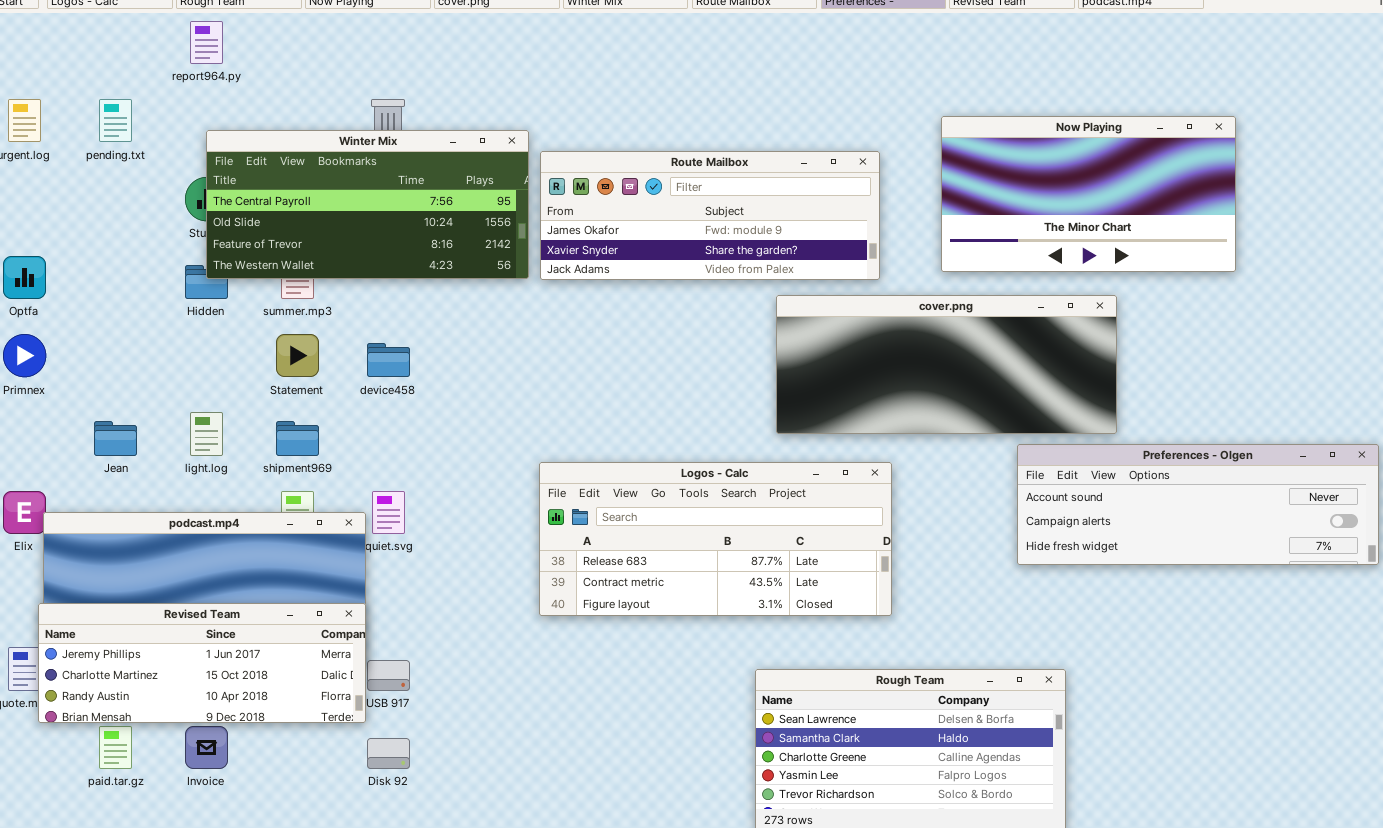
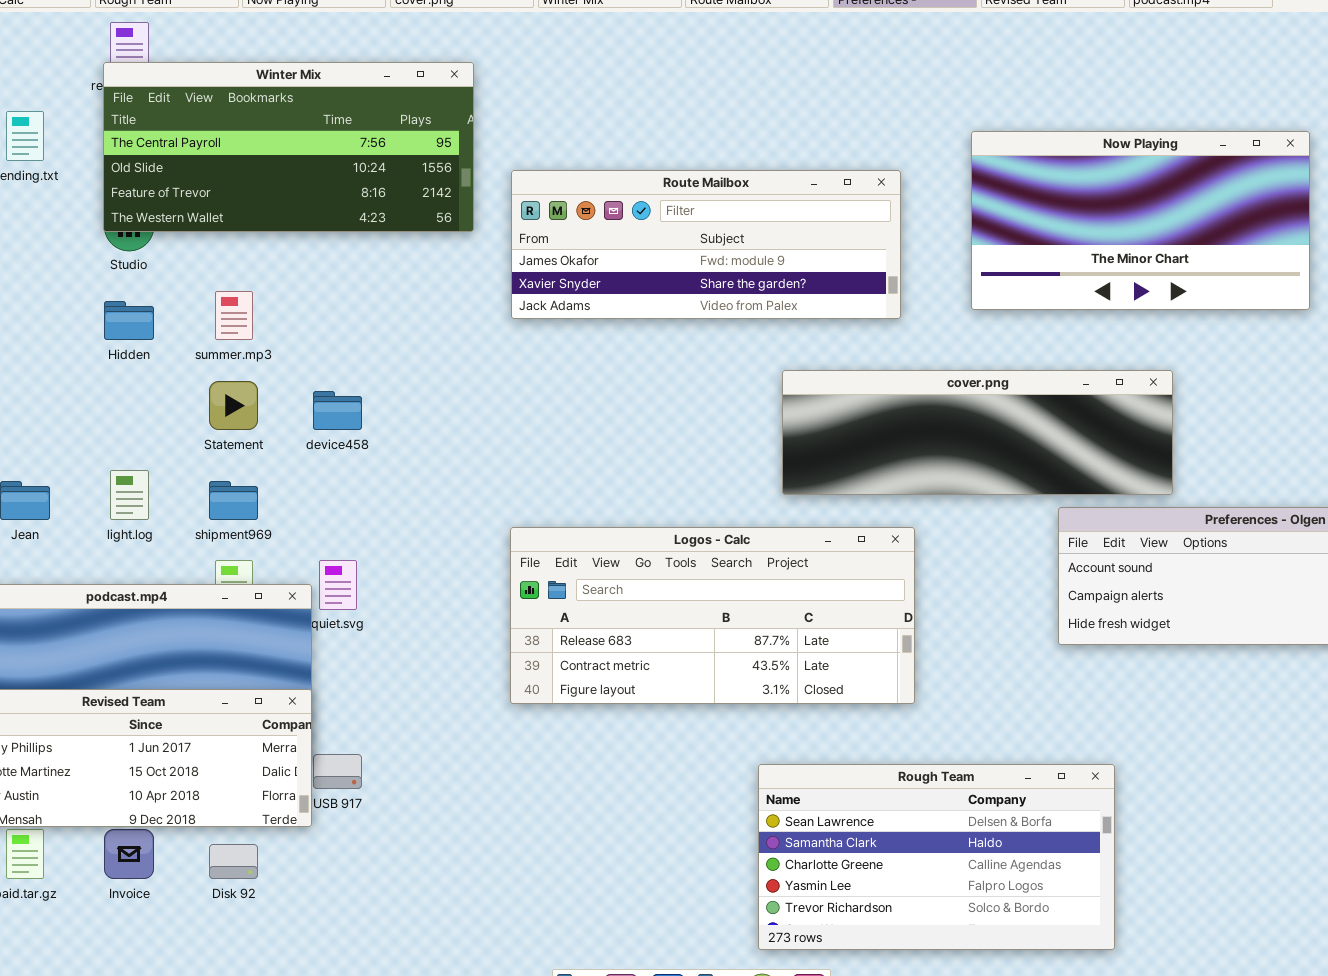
Winter Mix: [206,130,529,279] -> [103,62,474,232], moved
cover.png: [776,295,1117,434] -> [782,370,1173,495], resized
Disk 92: [367,738,410,769] -> [209,844,258,879], moved

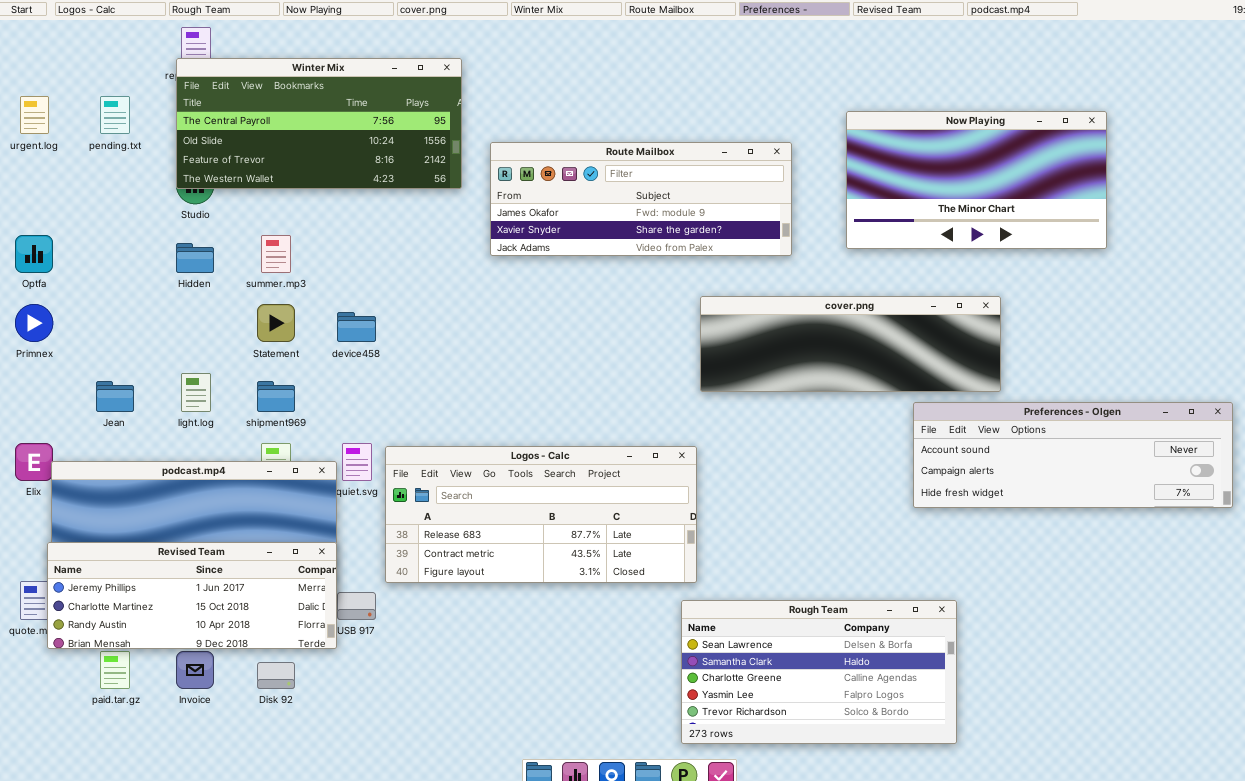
Logos - Calc: [510,527,915,704] -> [385,446,697,583], moved

